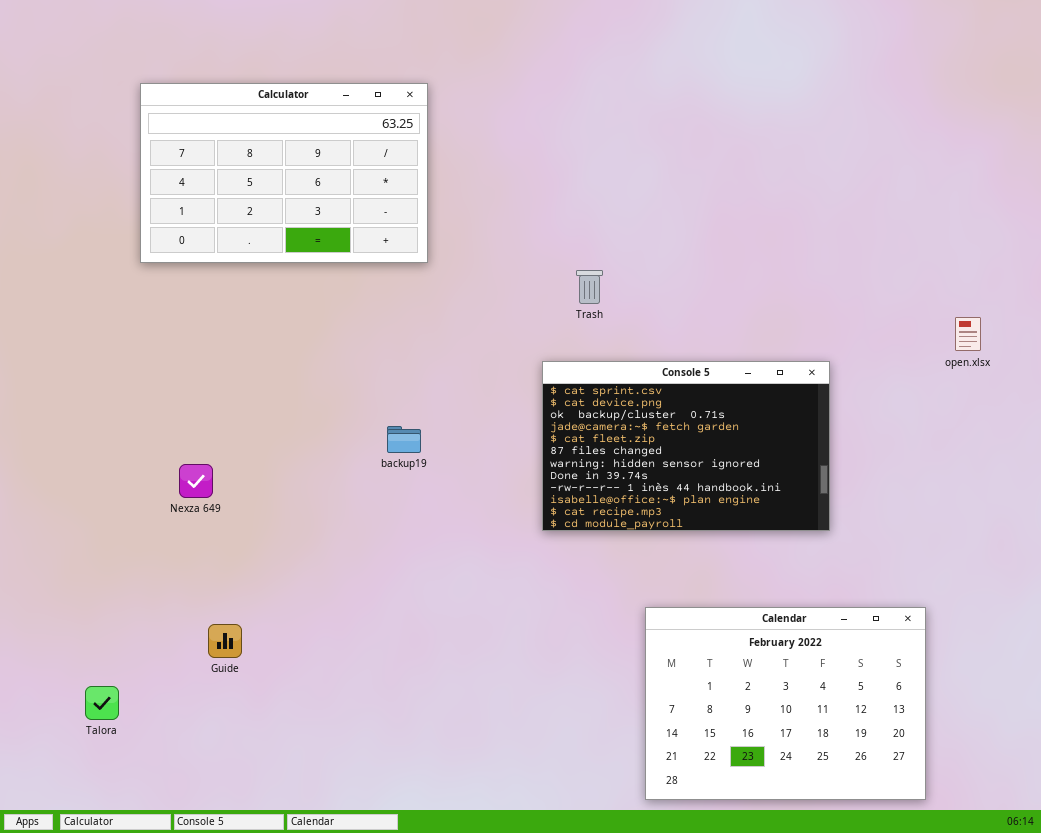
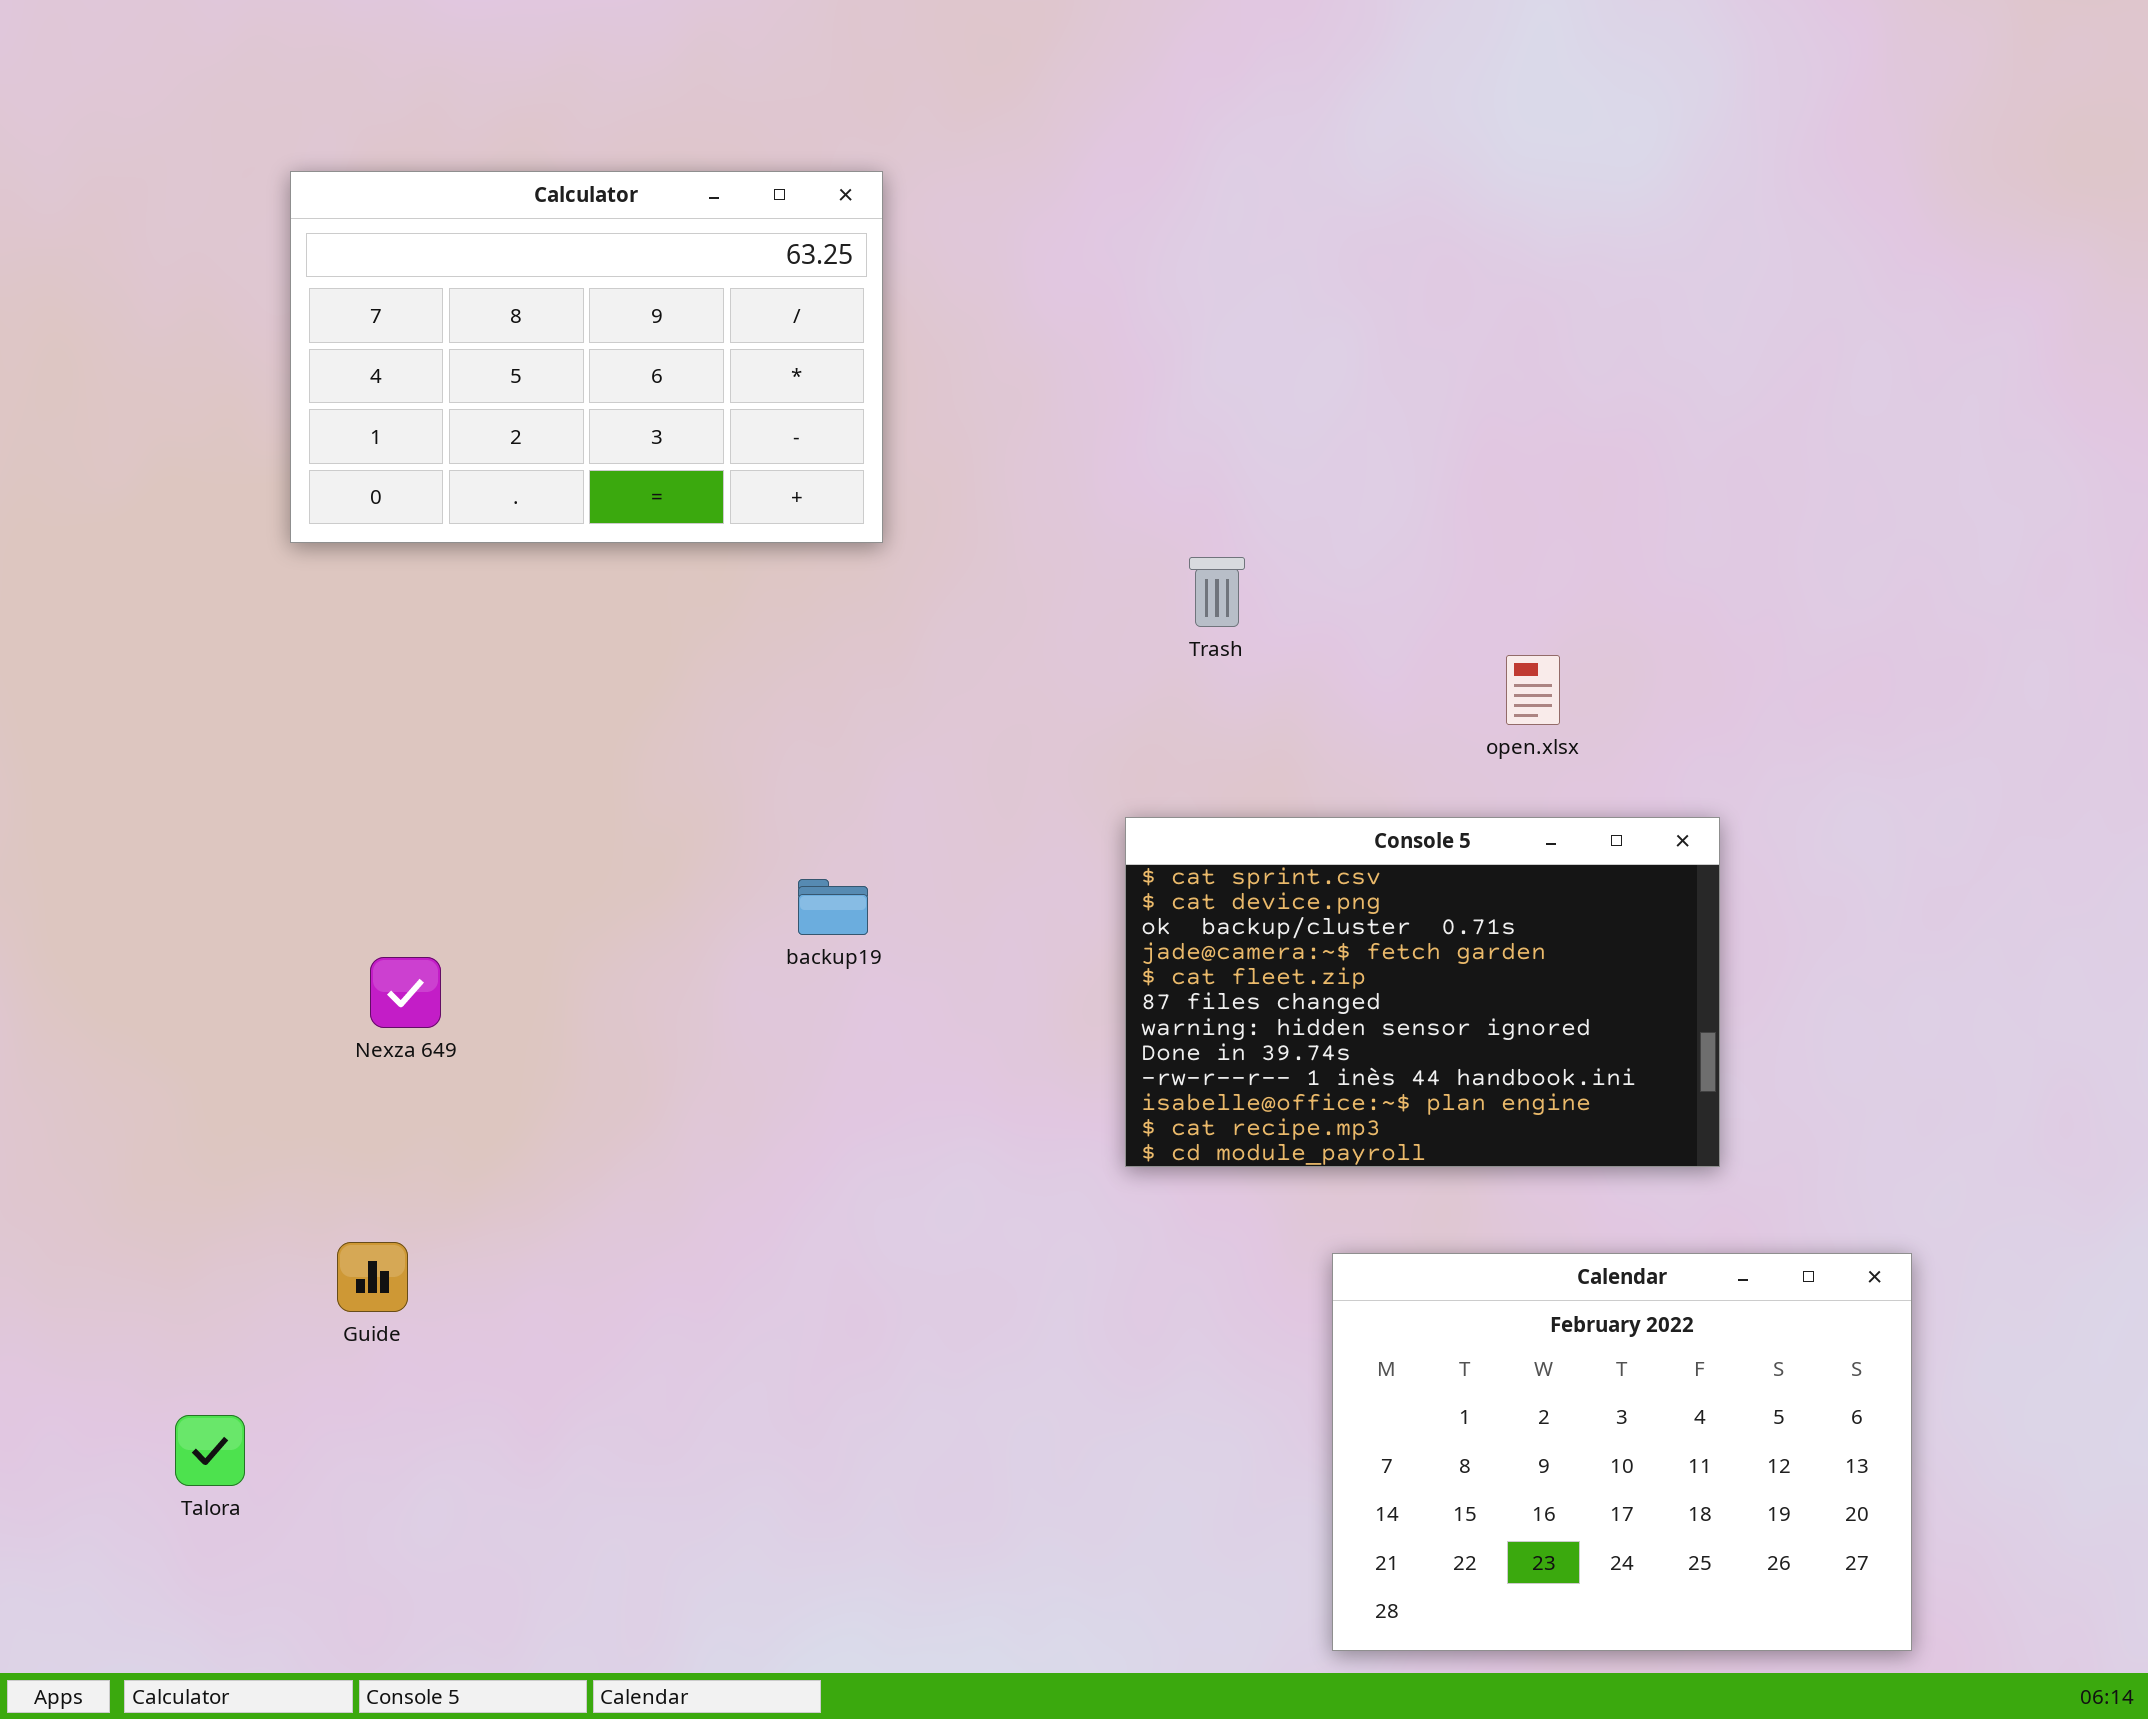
open.xlsx: [955,317,981,351] -> [1506,655,1560,725], moved
Console 5: [542,361,830,531] -> [1125,817,1720,1167], moved
Guide: [208,624,242,658] -> [337,1242,408,1312], moved

